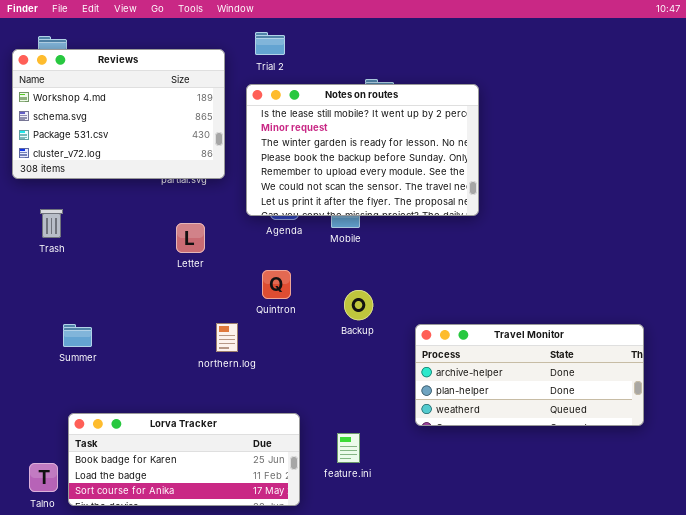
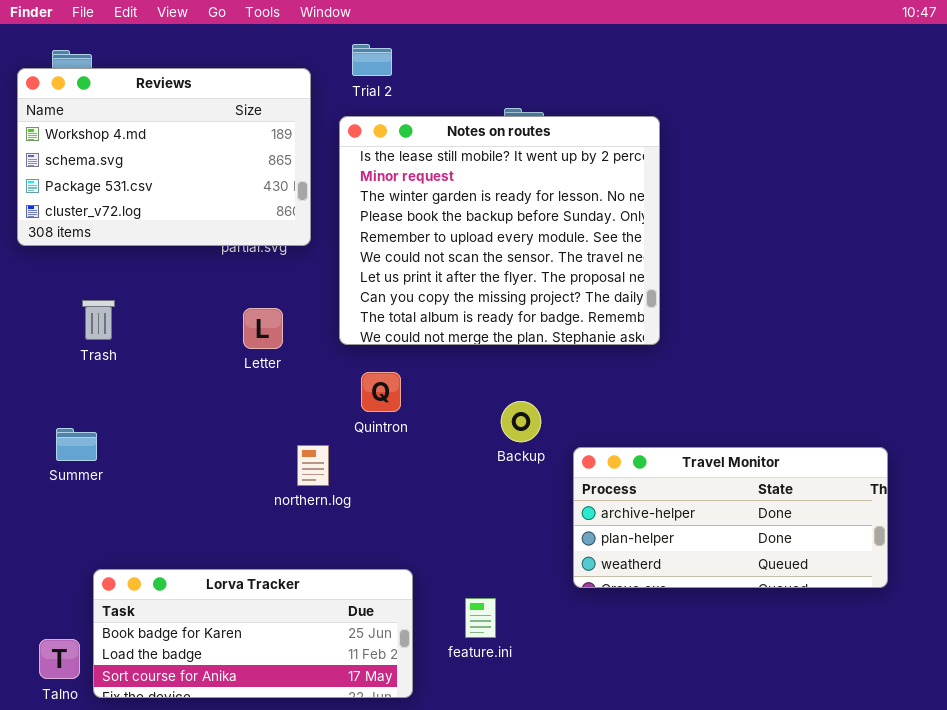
Notes on routes: [246,84,479,216] -> [339,116,660,345], resized
Trash: [40,209,63,238] -> [82,300,115,340], moved
Backup: [344,290,373,320] -> [501,401,541,442], moved
Summer: [63,324,92,347] -> [56,428,97,461], moved

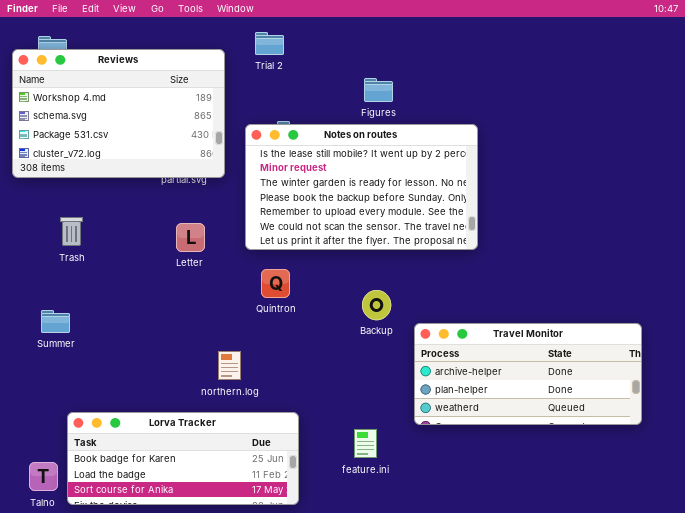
Notes on routes: [339,116,660,345] -> [245,124,478,250], resized
northern.log: [297,445,329,486] -> [218,351,241,380], moved
feature.ini: [465,598,496,638] -> [354,429,377,458], moved

